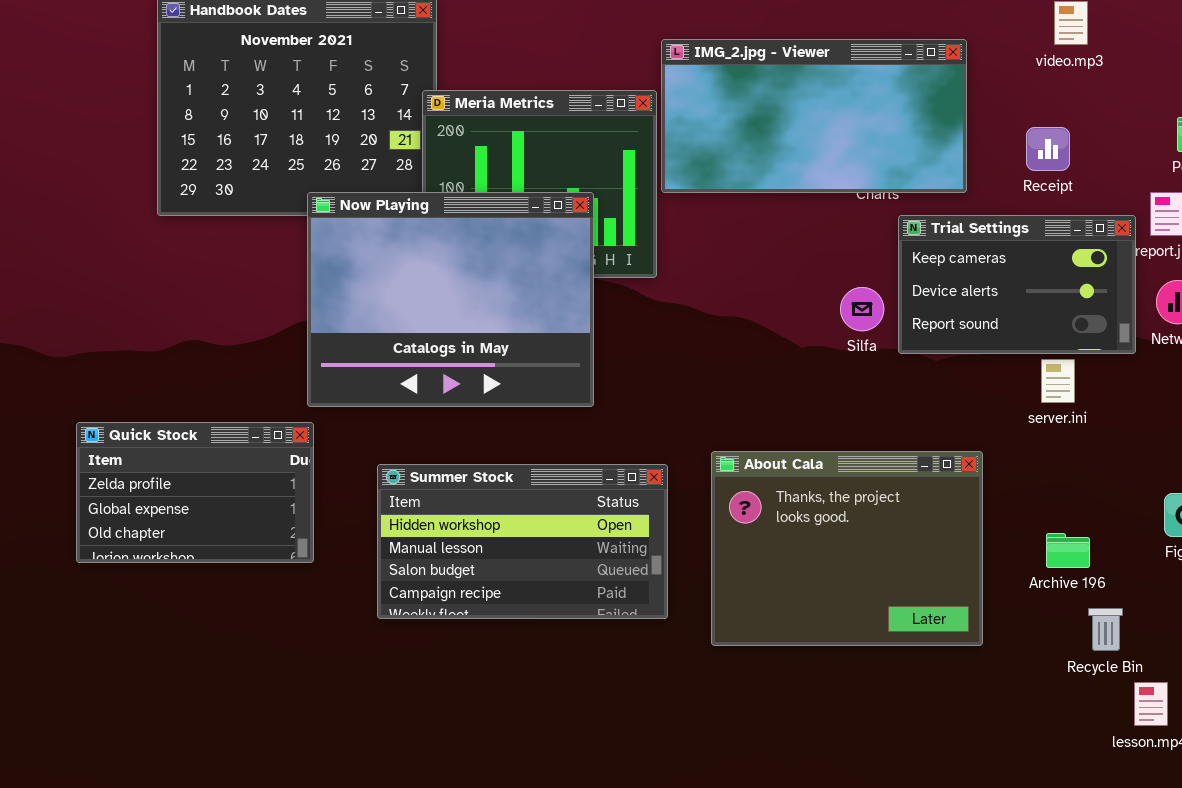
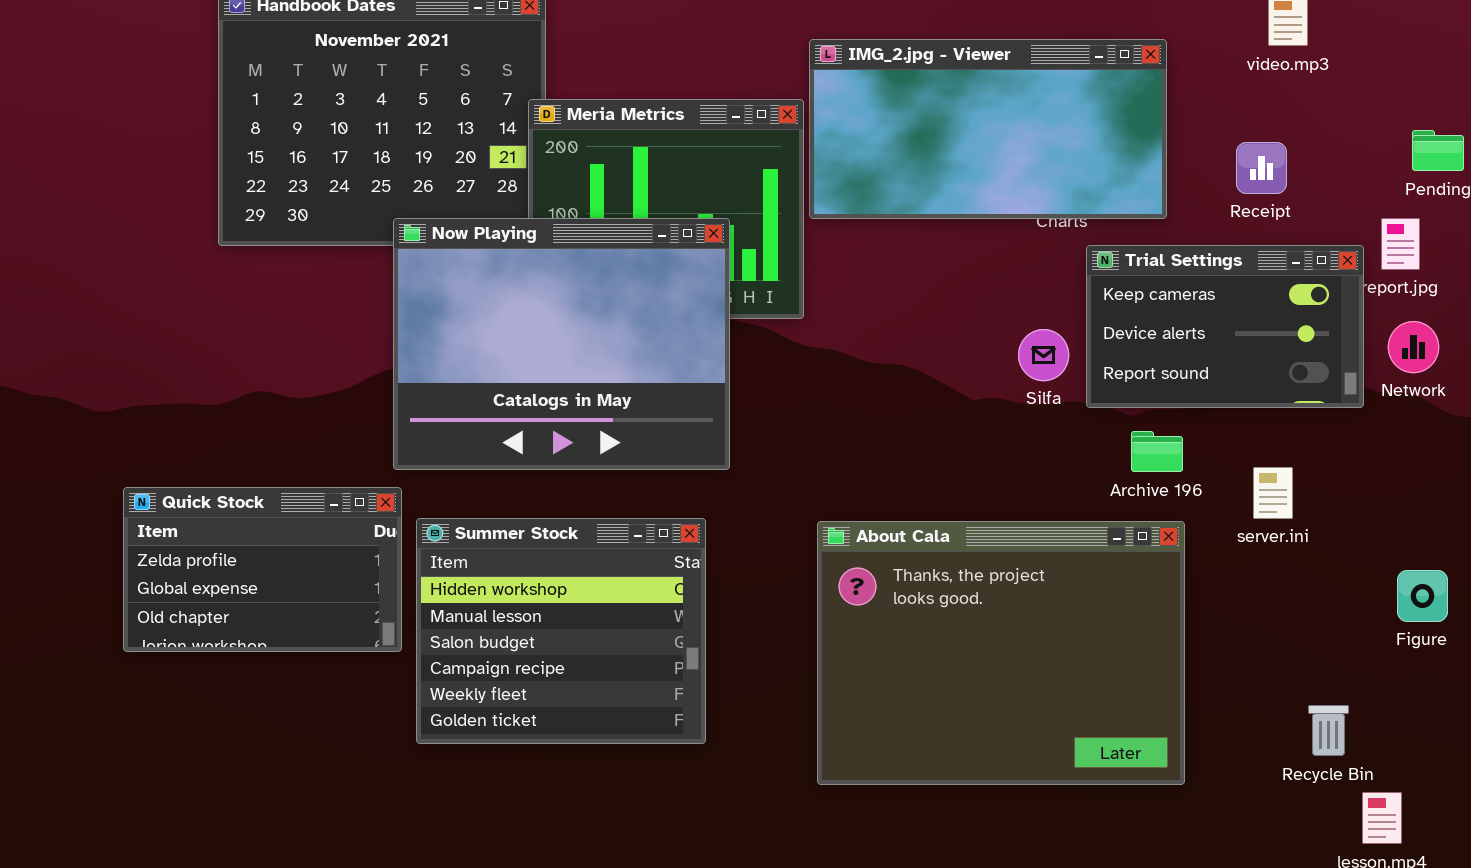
server.ini: [1041,359,1075,403] -> [1253,467,1293,519], moved
About Cala: [711,451,983,646] -> [817,521,1185,785], resized
Summer Stock: [377,464,668,619] -> [416,518,706,744], moved, resized
Archive 196: [1046,533,1090,568] -> [1131,431,1183,472], moved

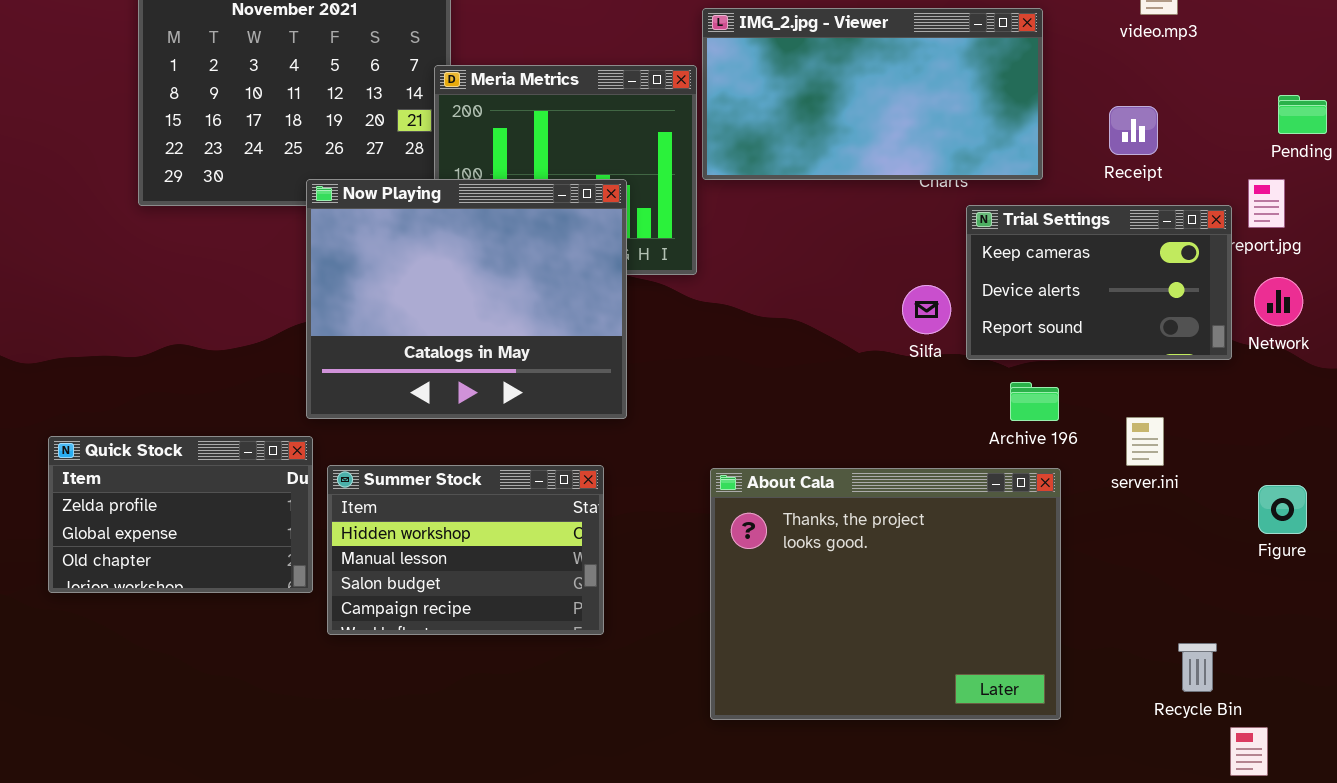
Summer Stock: [416,518,706,744] -> [327,465,604,635], resized
Figure: [1397,570,1448,622] -> [1258,485,1307,534], moved

